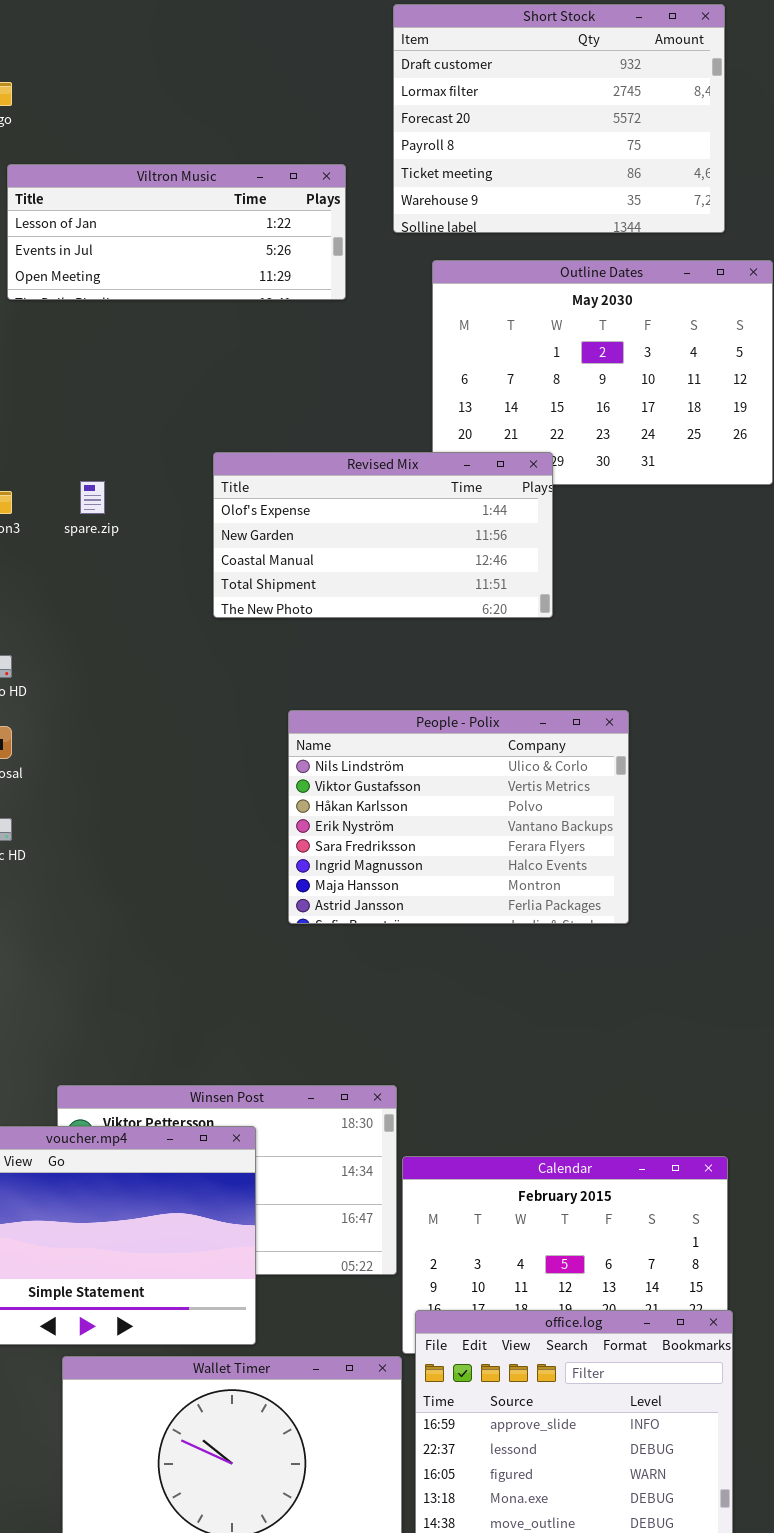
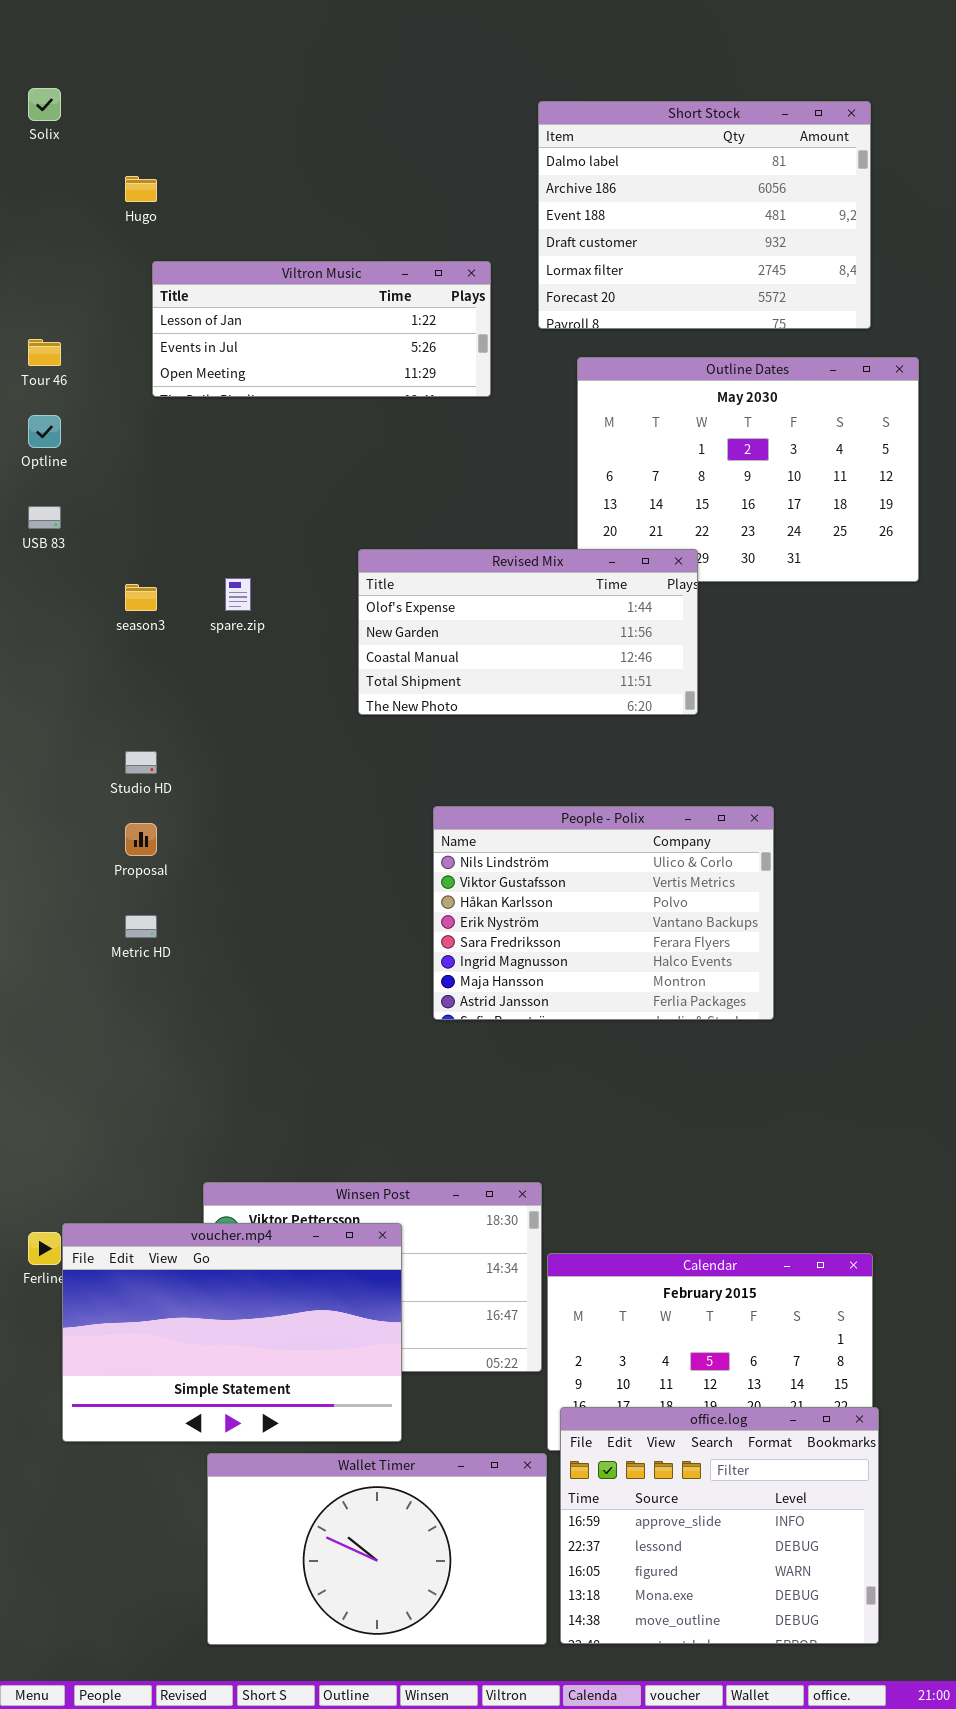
Short Stock: [393,4,725,233] -> [538,101,871,329], scrolled up 3 rows

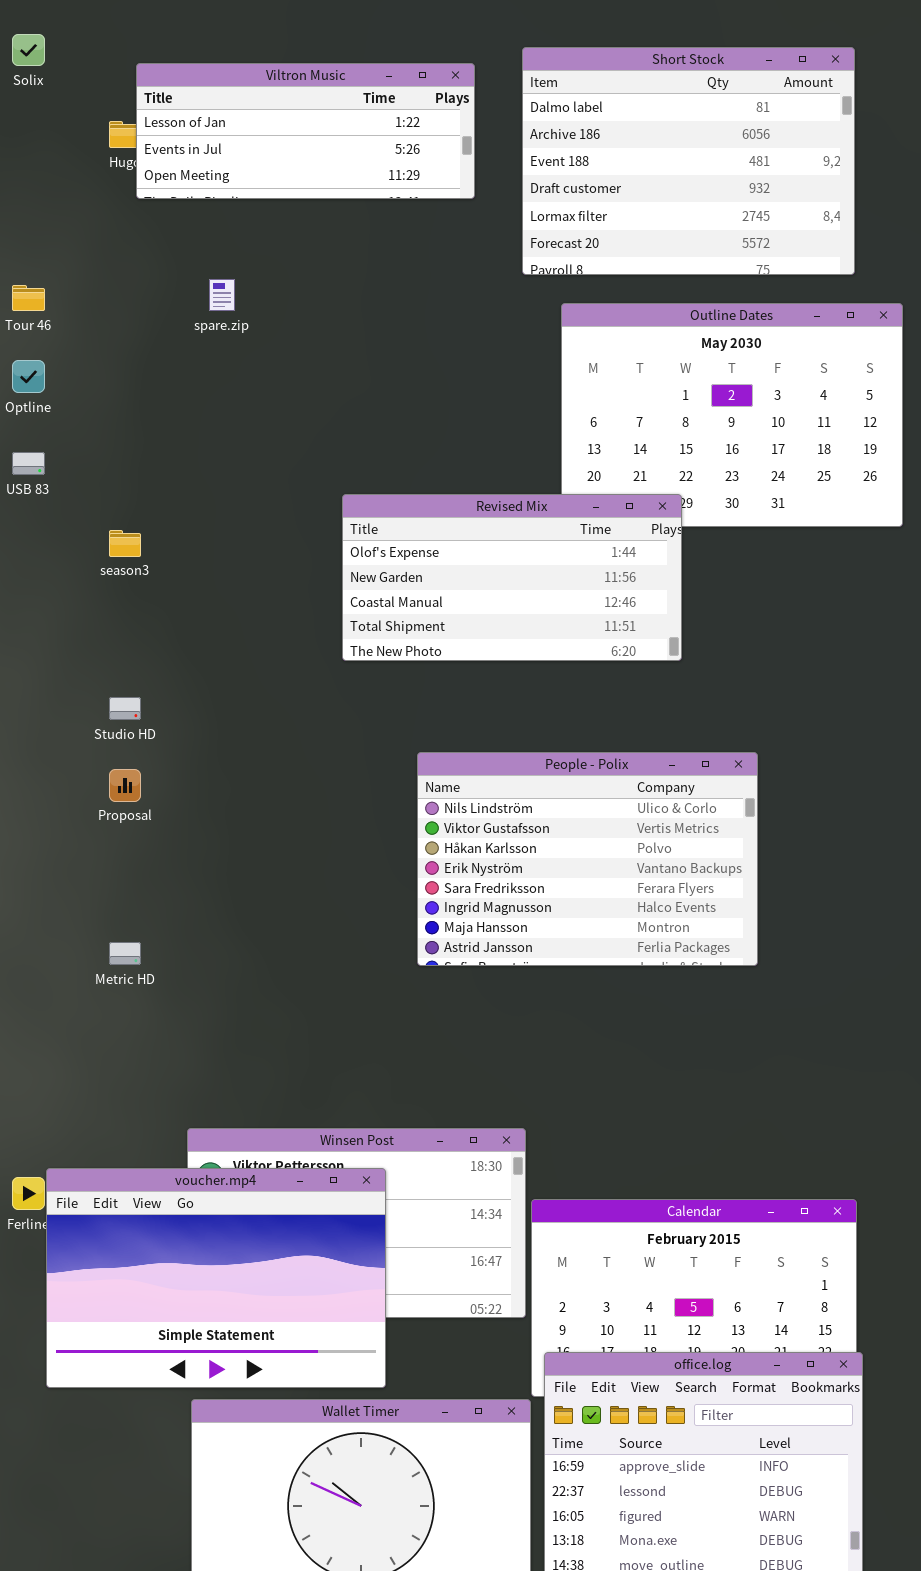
Viltron Music: [152,261,491,397] -> [136,63,475,199], moved
spare.zip: [225,578,251,611] -> [209,279,235,311], moved
Metric HD: [125,915,157,938] -> [109,942,141,965], moved

